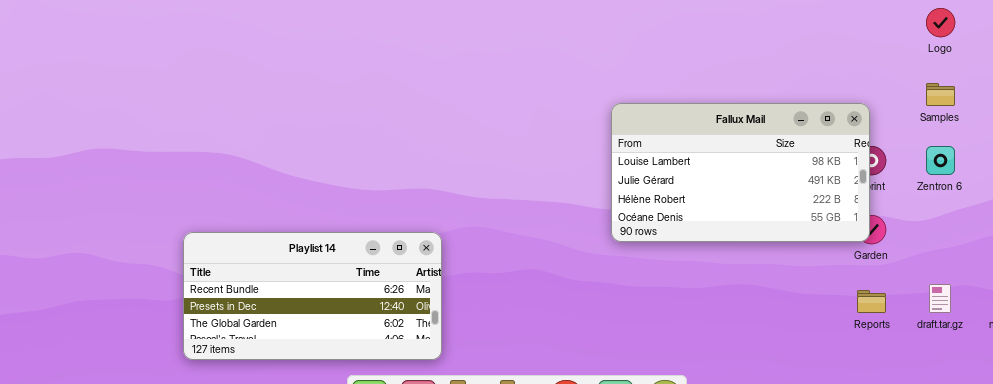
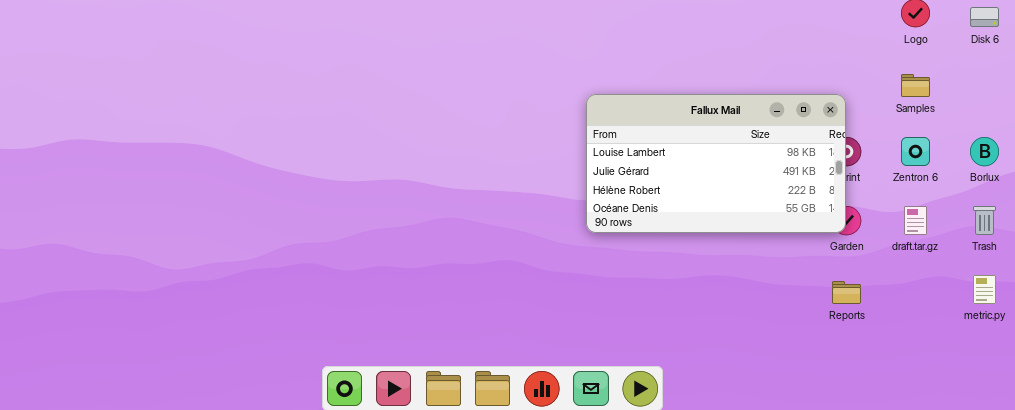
Playlist 14: [183,232,442,360] -> none, closed
draft.tar.gz: [929,284,951,313] -> [904,206,927,235], moved

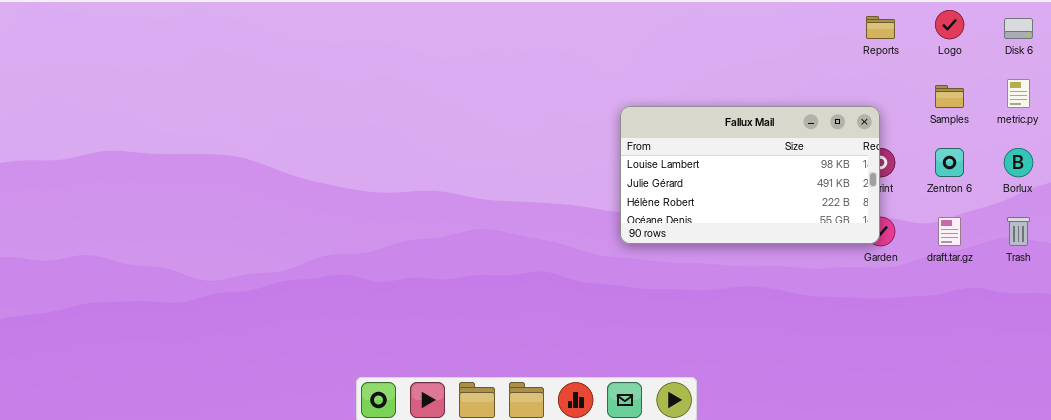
metric.py: [973,275,996,304] -> [1007,79,1030,108], moved
Reports: [832,281,861,304] -> [866,16,895,39], moved

